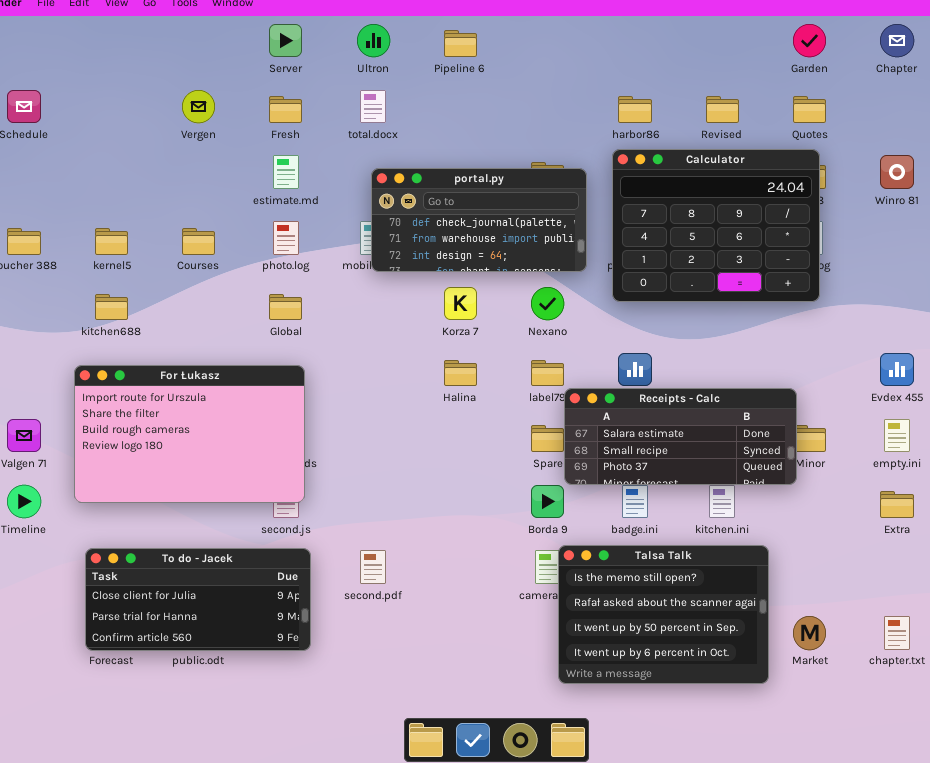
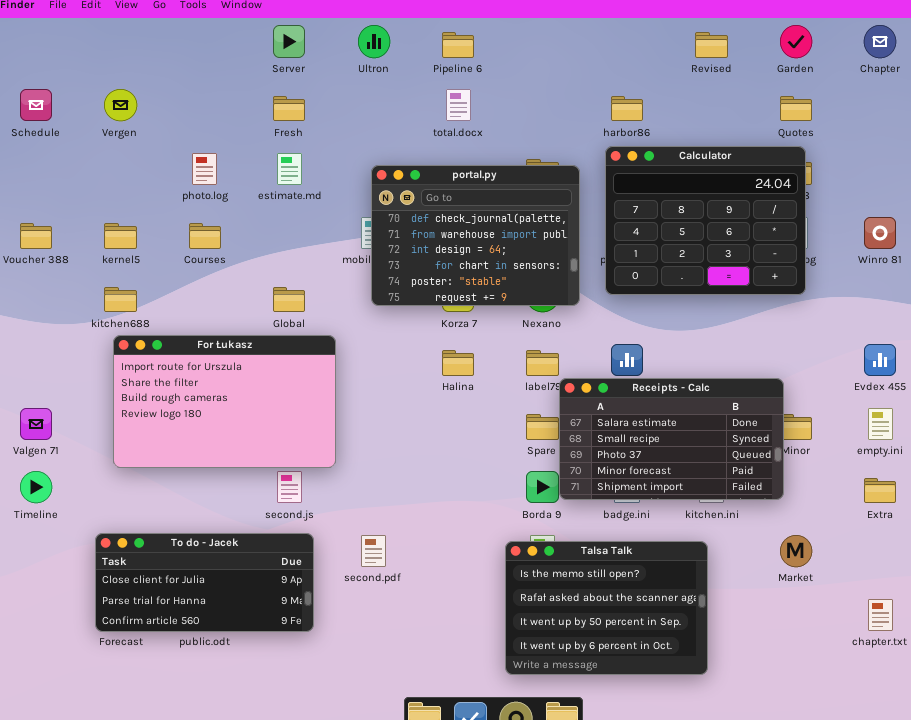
Vergen: [182,90,215,123] -> [104,89,137,121], moved
total.docx: [360,90,386,123] -> [446,89,471,121], moved
Revised: [706,96,739,123] -> [695,32,728,58], moved
Winro 81: [880,155,914,189] -> [864,217,896,249], moved
portal.py: [371,168,587,272] -> [371,165,580,306], resized
photo.log: [273,221,299,255] -> [192,153,217,185], moved
For Łukasz: [74,365,305,503] -> [113,335,336,468], moved
Receipts - Calc: [564,388,797,485] -> [559,378,784,500], resized
Talsa Talk: [558,545,769,684] -> [505,541,708,675], moved
Market: [793,616,826,650] -> [780,535,812,567], moved

